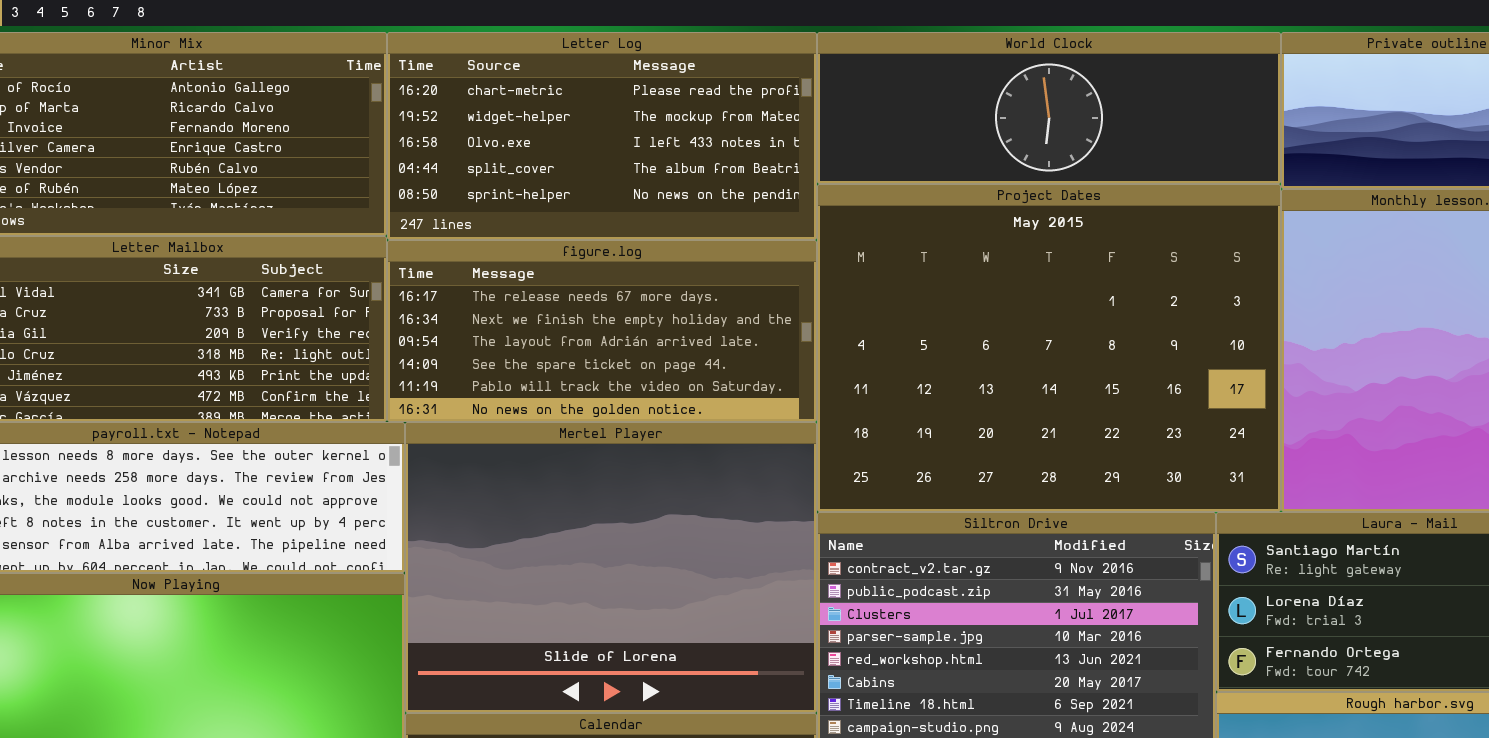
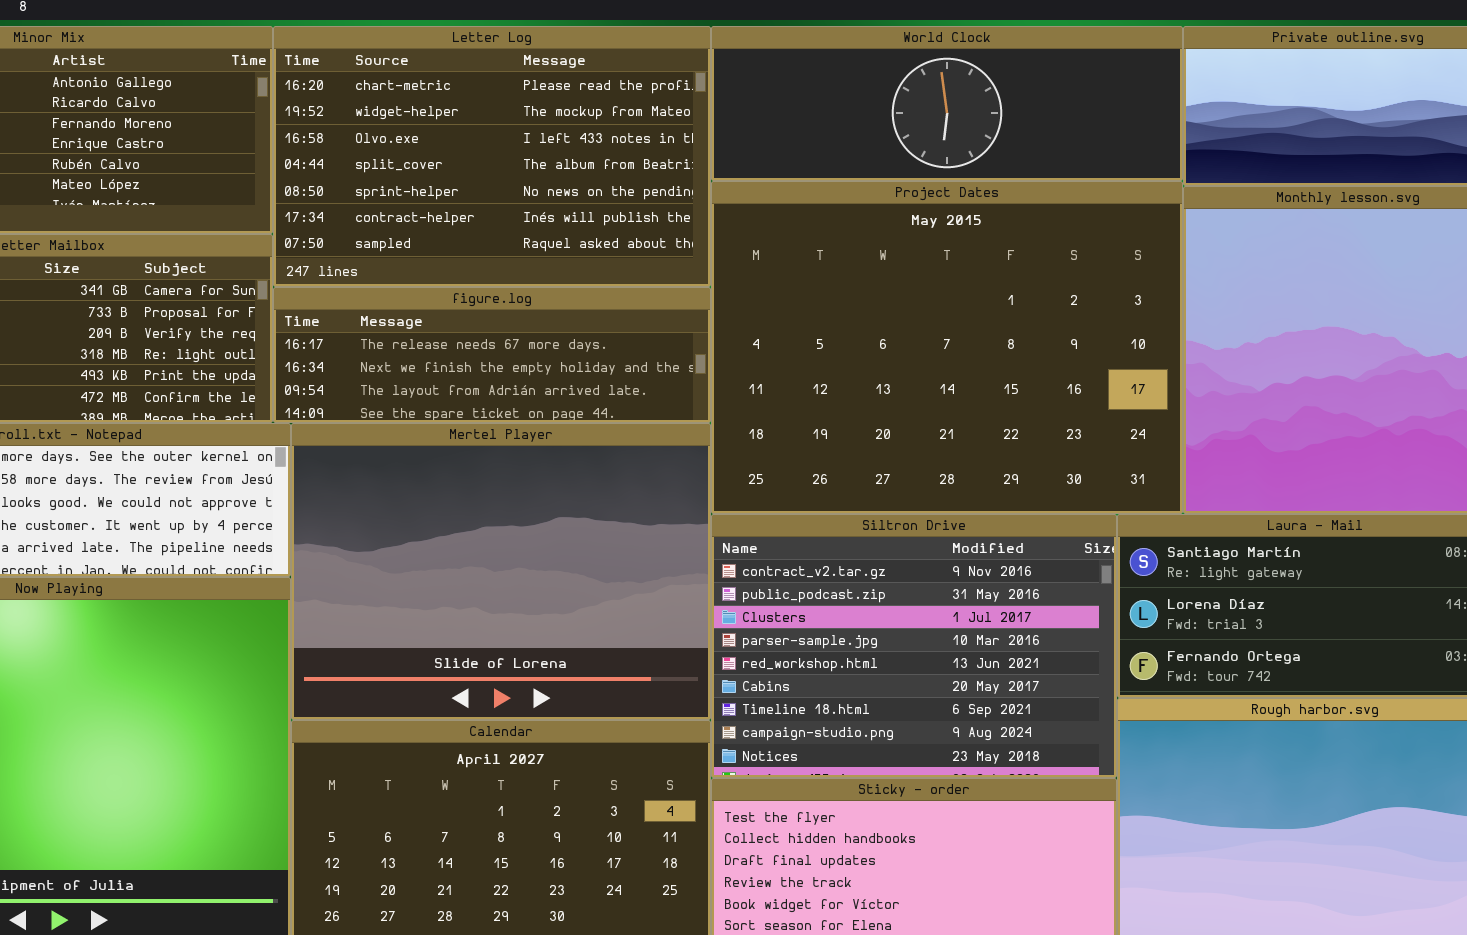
Letter Log: [387,32,817,240] -> [273,26,711,287], resized
figure.log: [387,240,817,422] -> [273,287,711,423], resized

